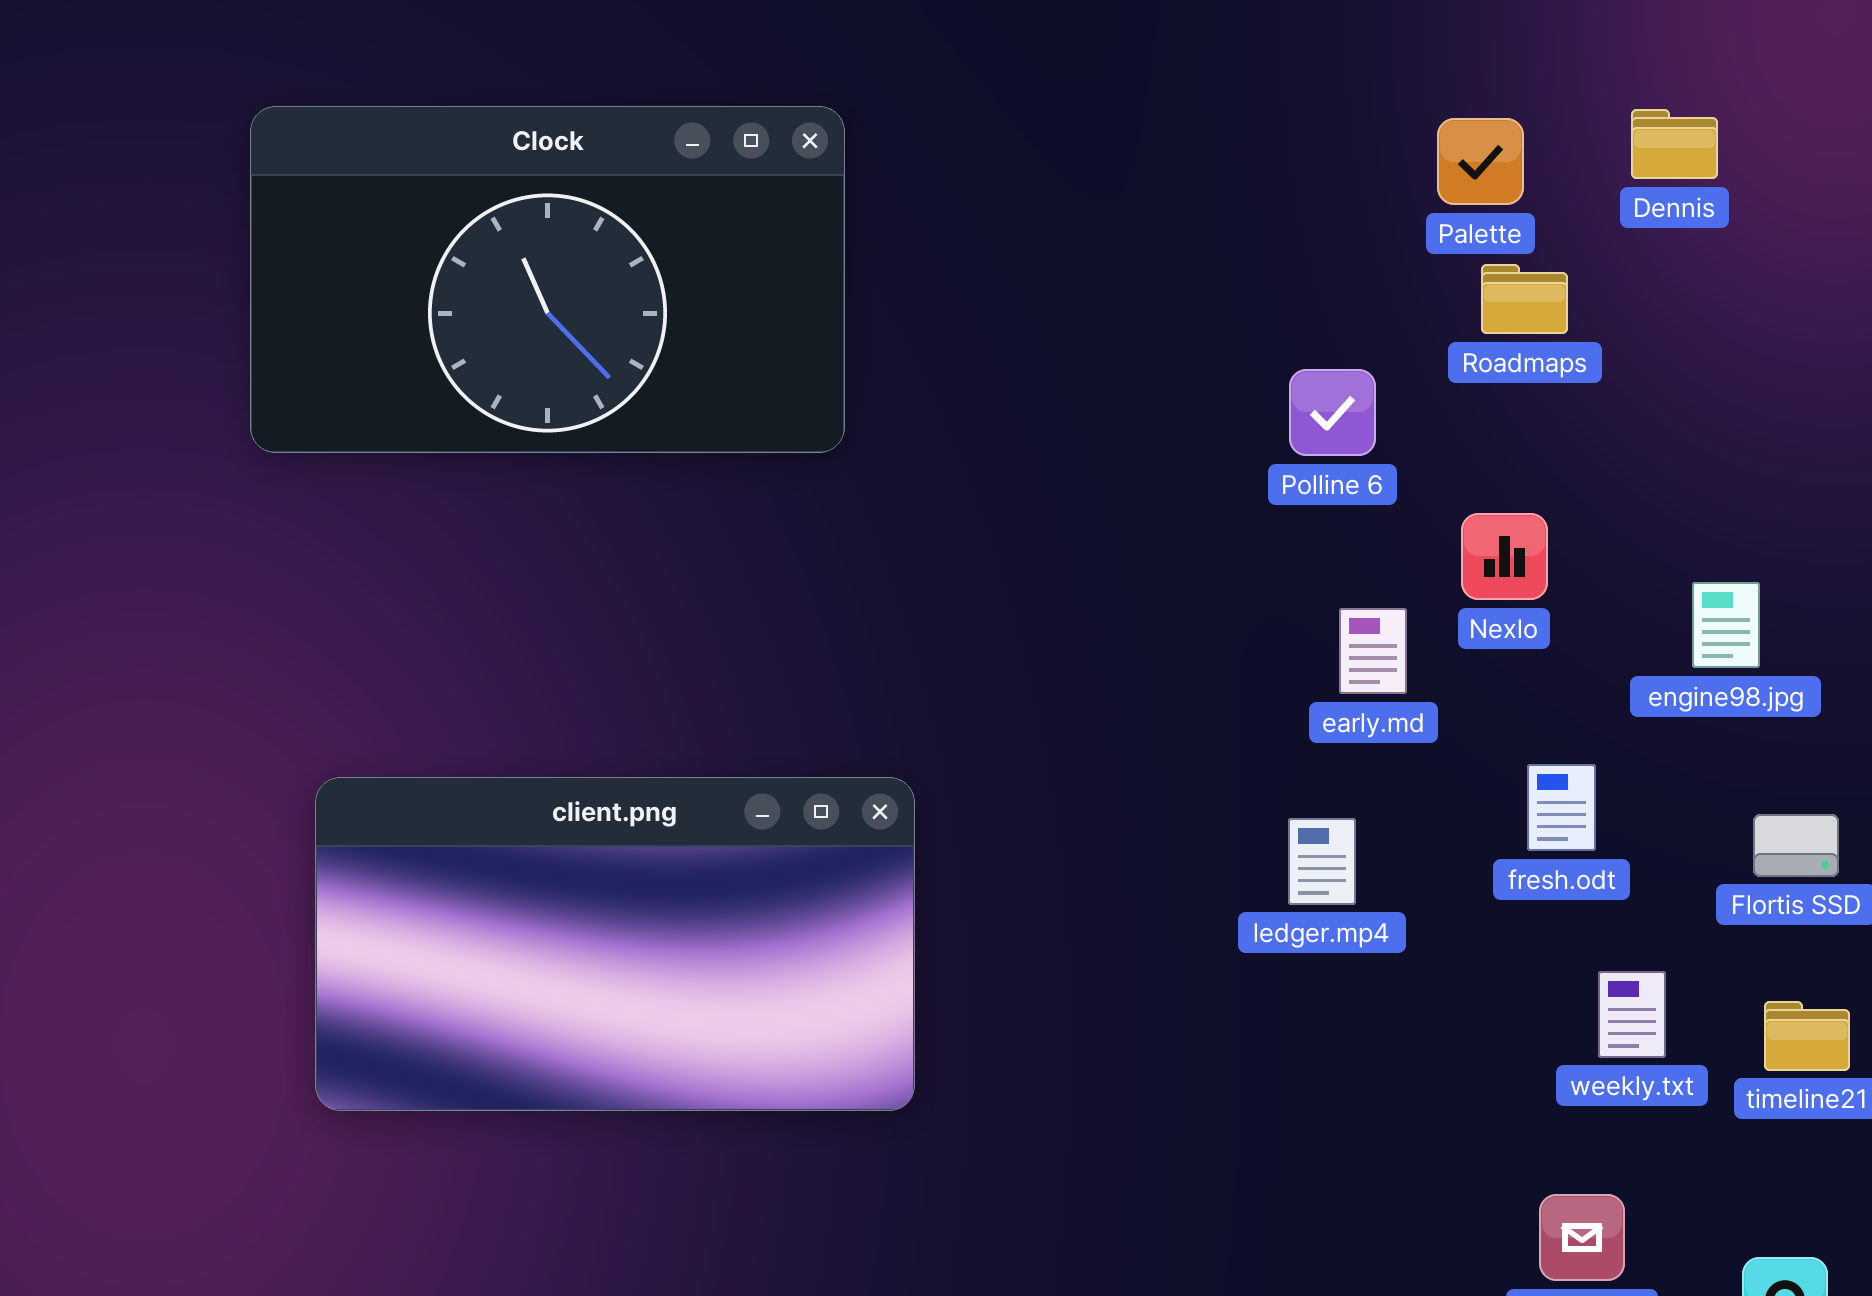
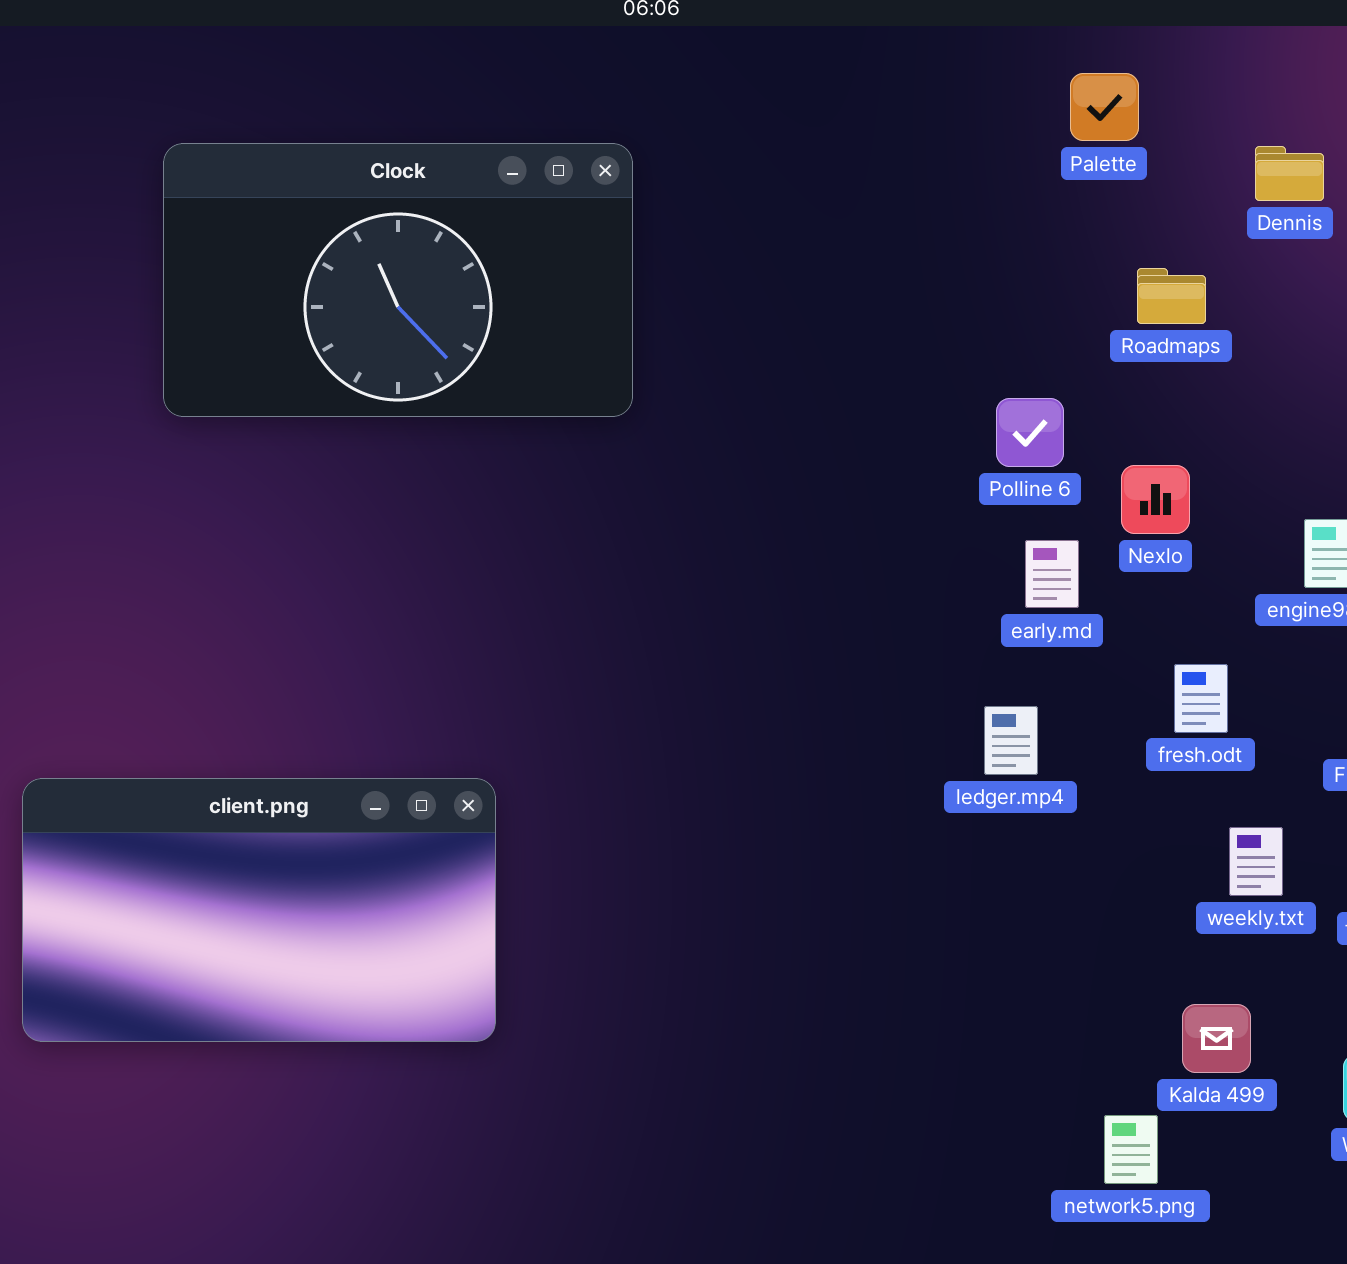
Palette: [1437,118,1524,205] -> [1070,73,1139,141], moved
Polline 6: [1289,369,1376,456] -> [996,398,1064,467], moved
client.png: [315,777,915,1111] -> [22,778,496,1042], moved

